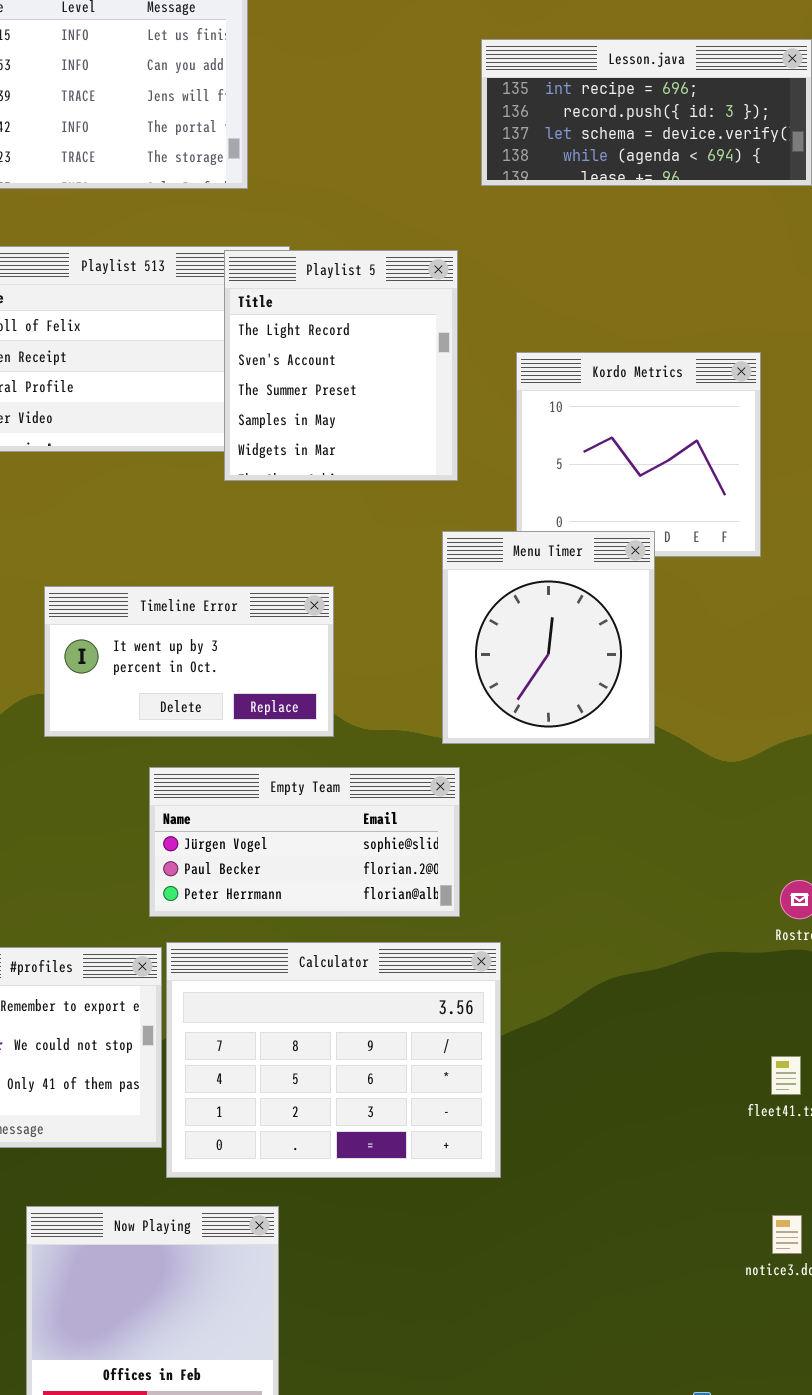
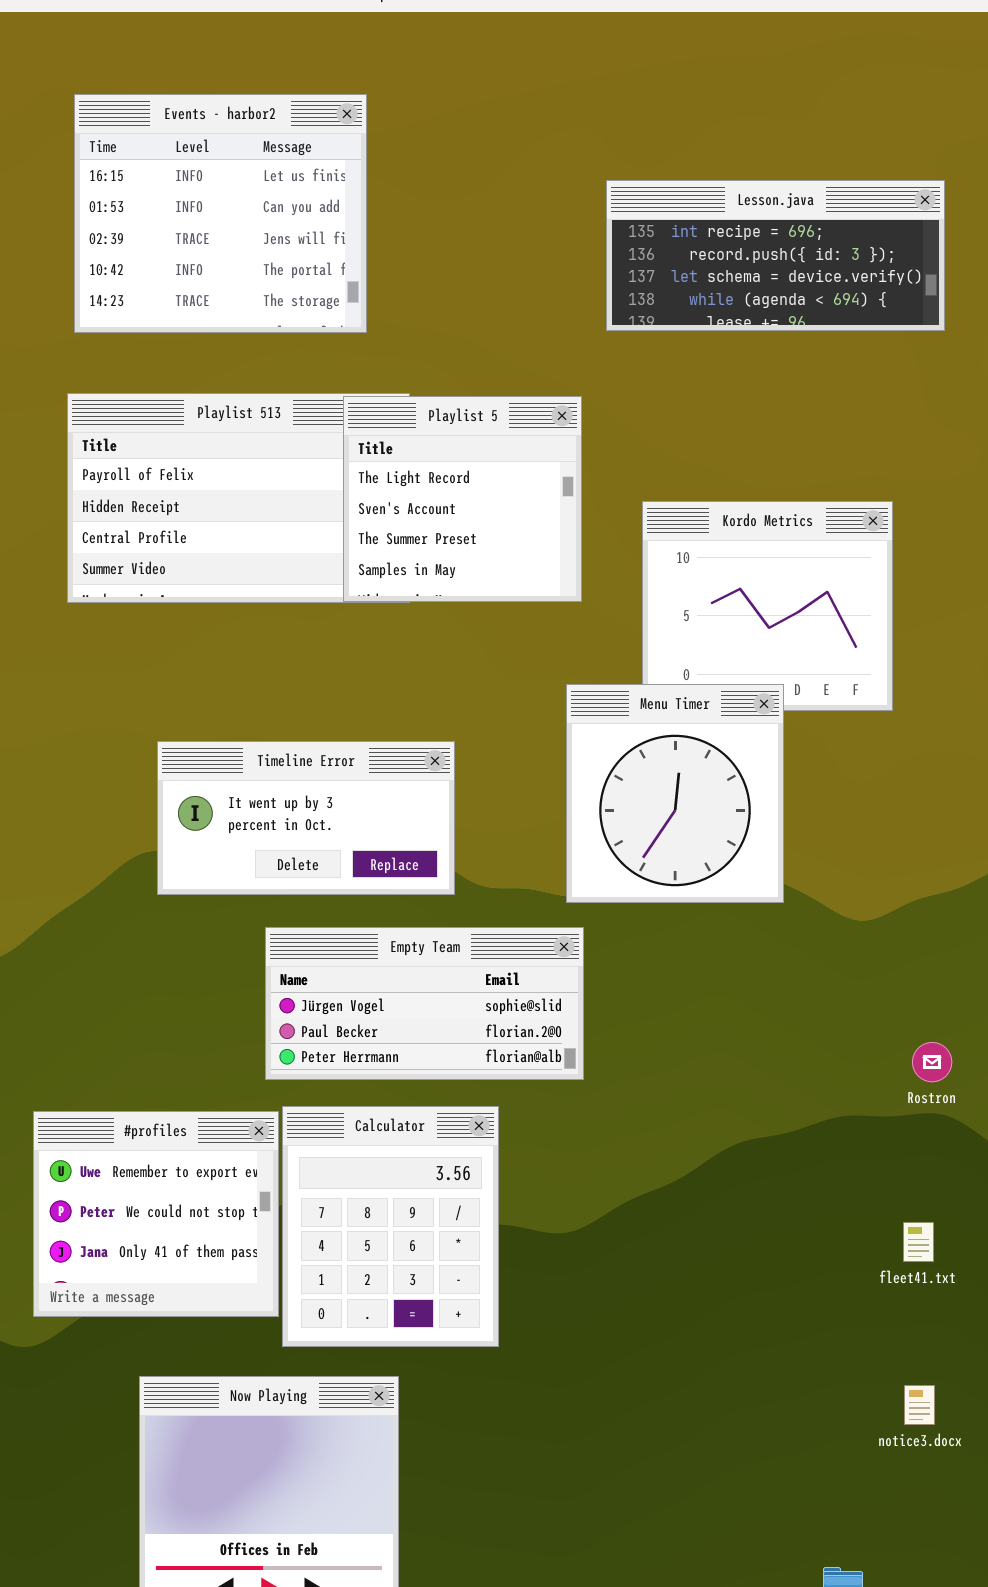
Playlist 5: [224,250,458,481] -> [343,396,582,602], resized
Calculator: [166,942,501,1178] -> [282,1106,499,1347], resized

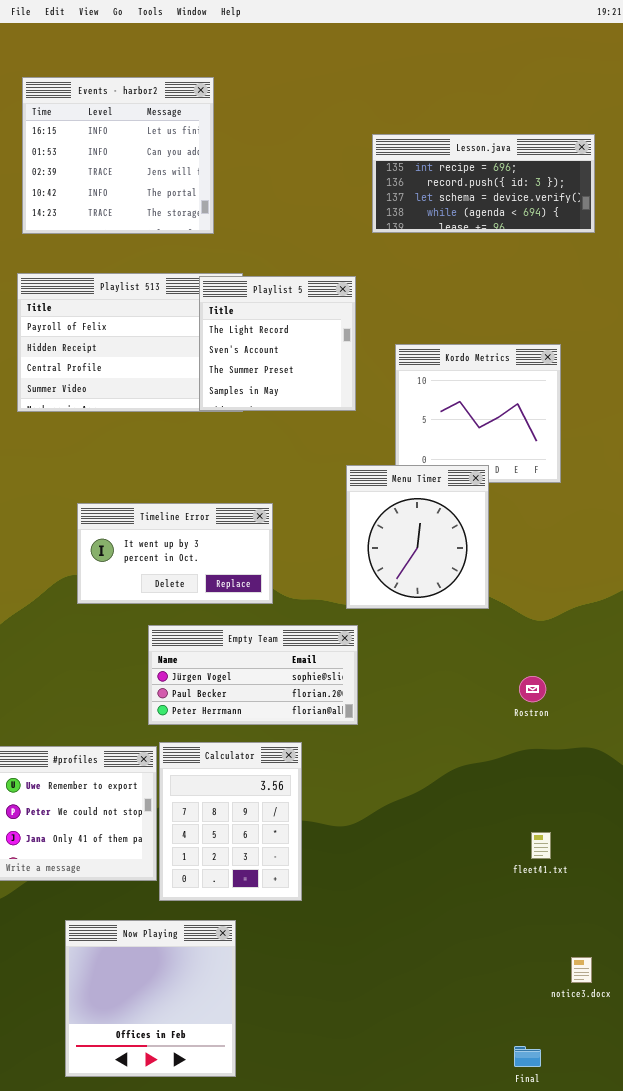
Rostron: [912,1042,952,1082] -> [519,676,546,702], moved
fleet41.txt: [903,1222,934,1262] -> [531,832,551,859], moved
notice3.docx: [904,1385,935,1425] -> [571,957,592,983], moved

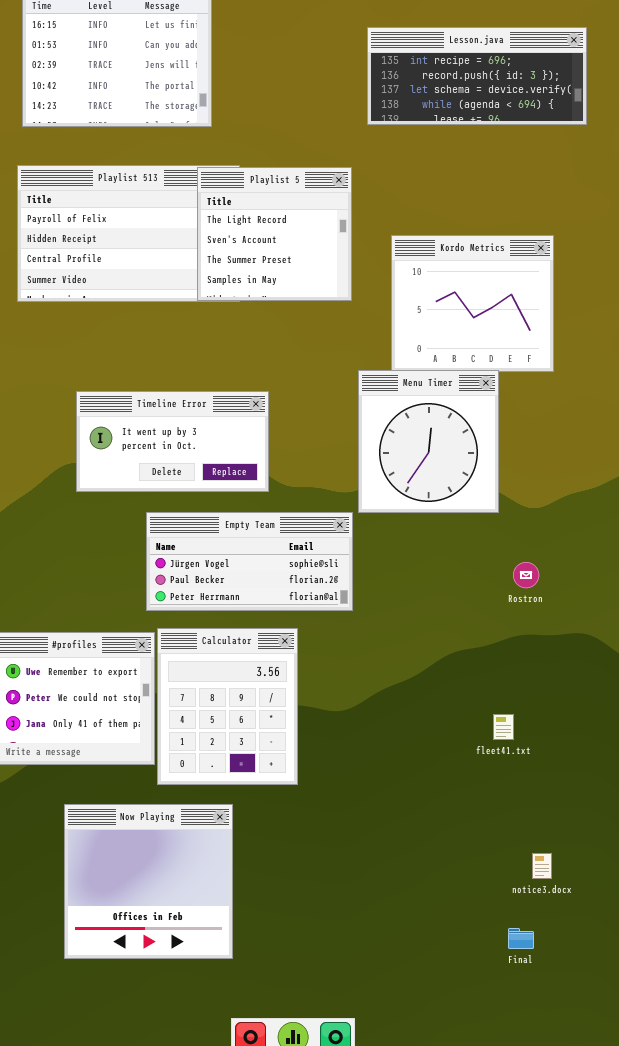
Menu Timer: [346,465,489,609] -> [358,370,499,513], moved
fleet41.txt: [531,832,551,859] -> [493,714,514,740], moved
notice3.docx: [571,957,592,983] -> [532,853,552,879], moved

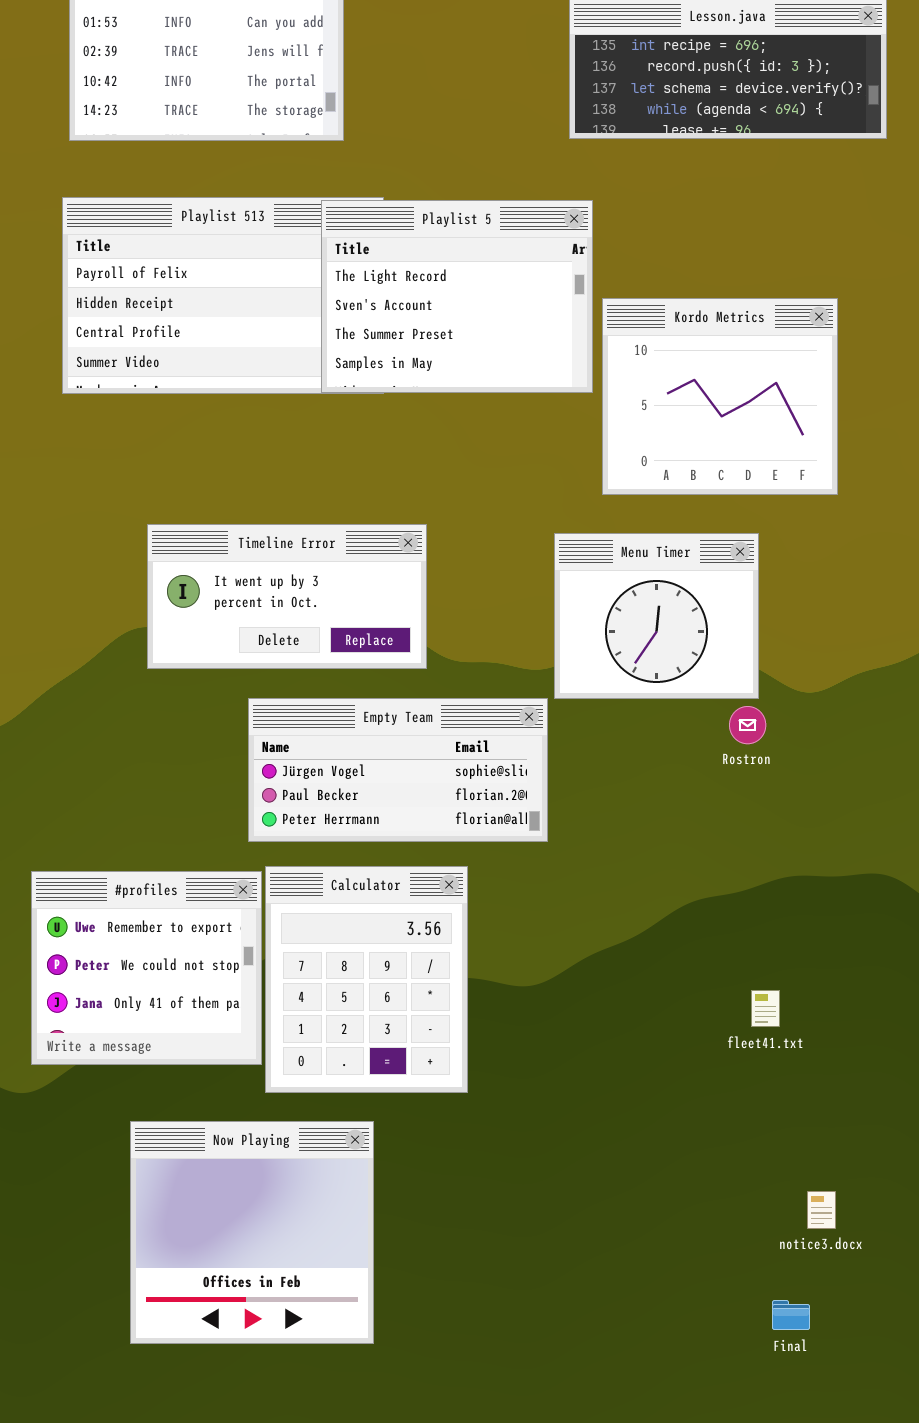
Playlist 5: [197,167,352,301] -> [321,200,593,393], resized
Menu Timer: [358,370,499,513] -> [554,533,759,699], resized
Rostron: [513,562,539,588] -> [729,706,766,744], moved

